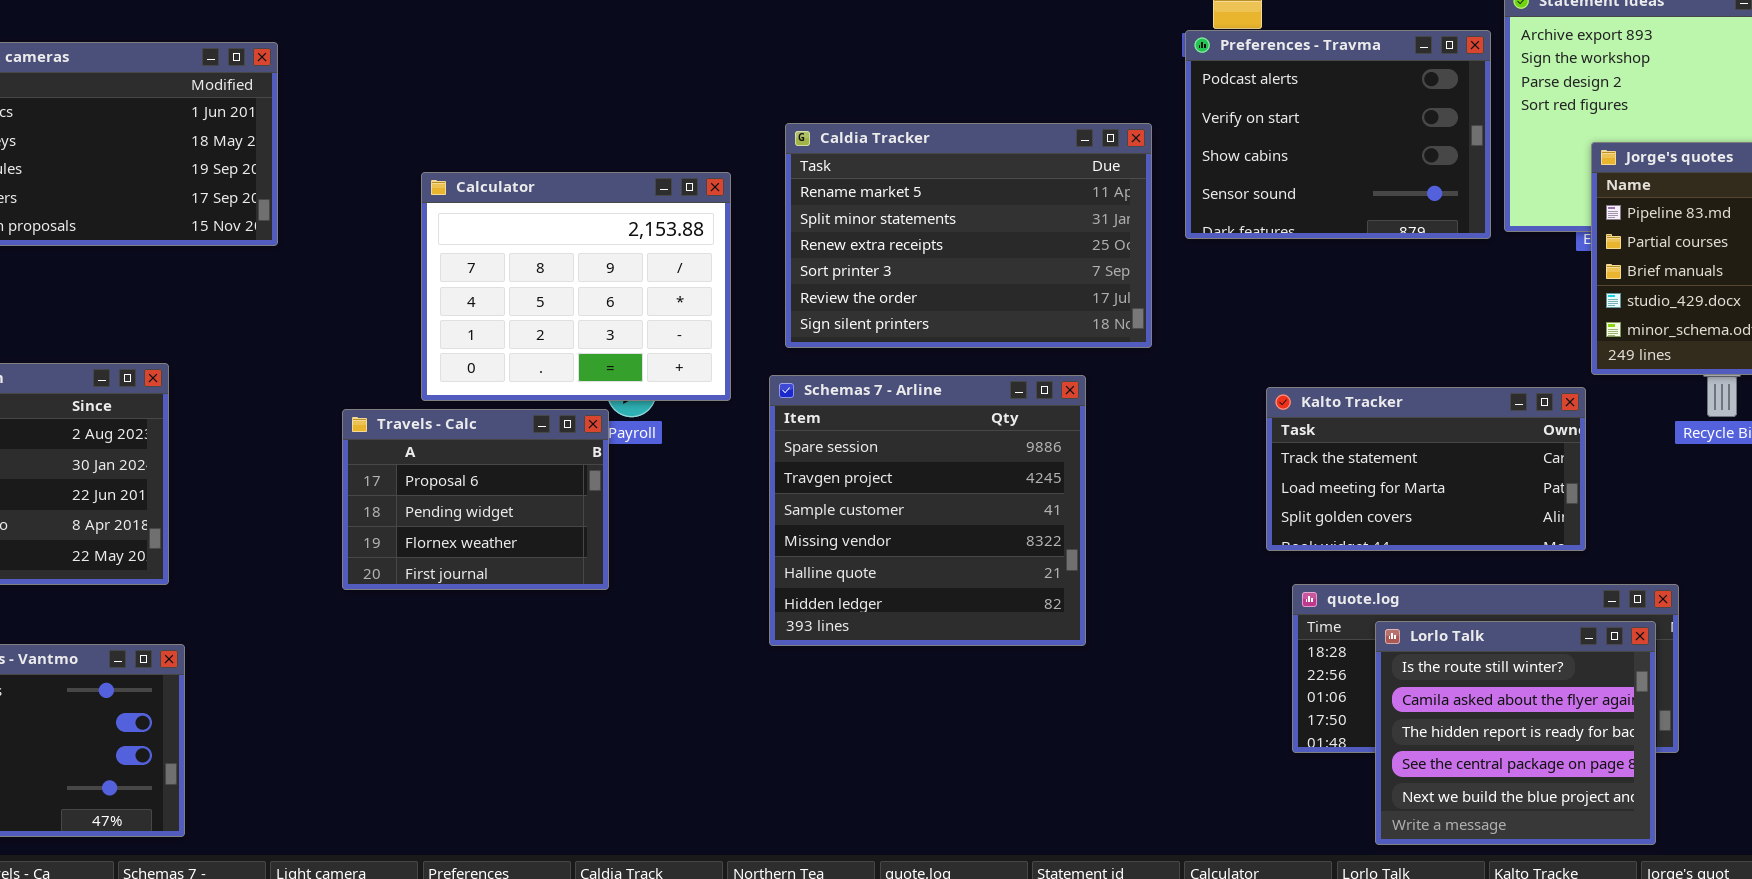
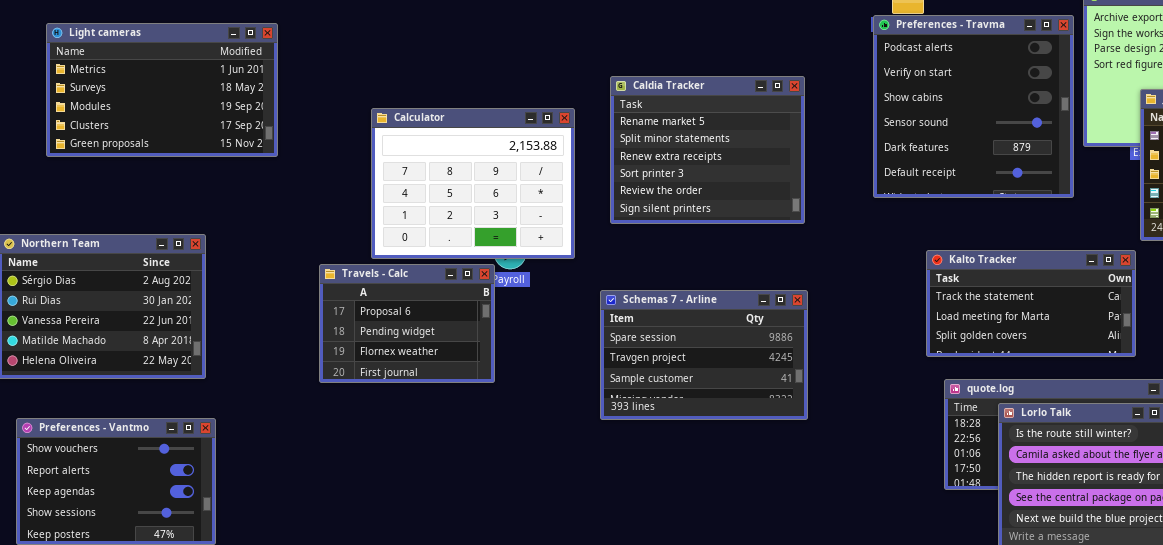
Preferences - Travma: [1185,30,1491,239] -> [873,15,1074,198], resized
Caldia Tracker: [785,123,1152,348] -> [610,76,805,224], resized
Schemas 7 - Arline: [769,375,1086,646] -> [600,290,808,420], resized

